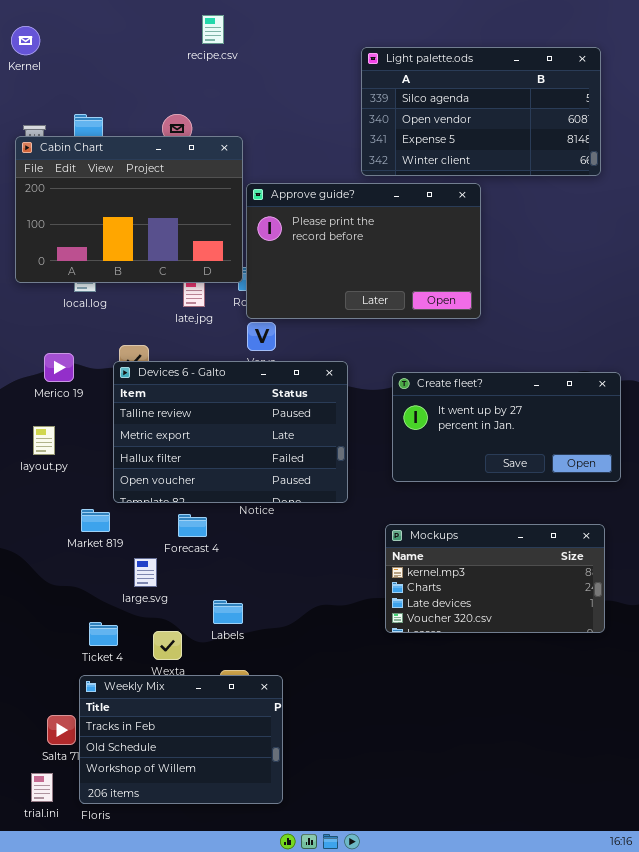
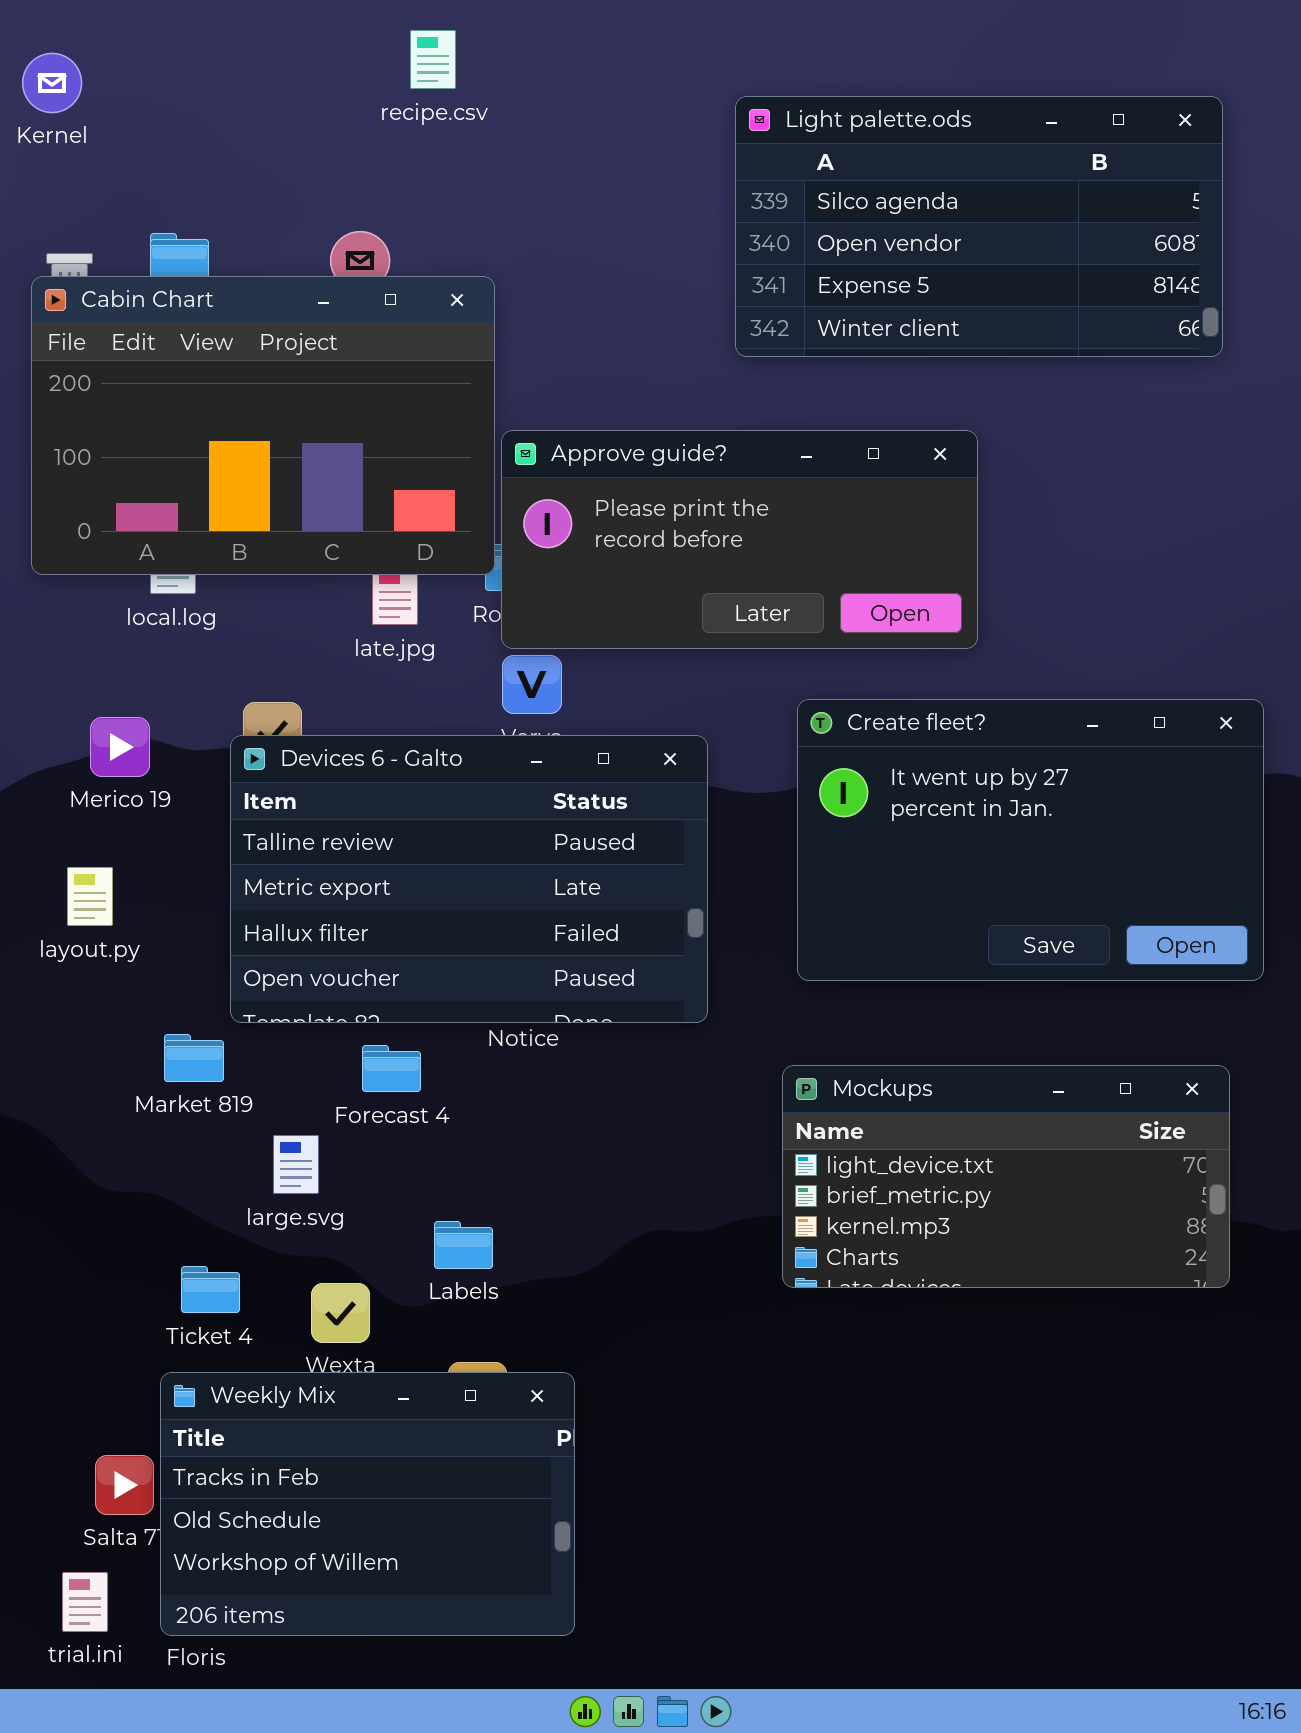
Approve guide?: [246,183,481,319] -> [501,430,978,649], resized
Create fleet?: [392,372,621,482] -> [797,699,1264,981], resized
Mockups: [385,524,605,633] -> [782,1065,1230,1288], scrolled up 2 rows

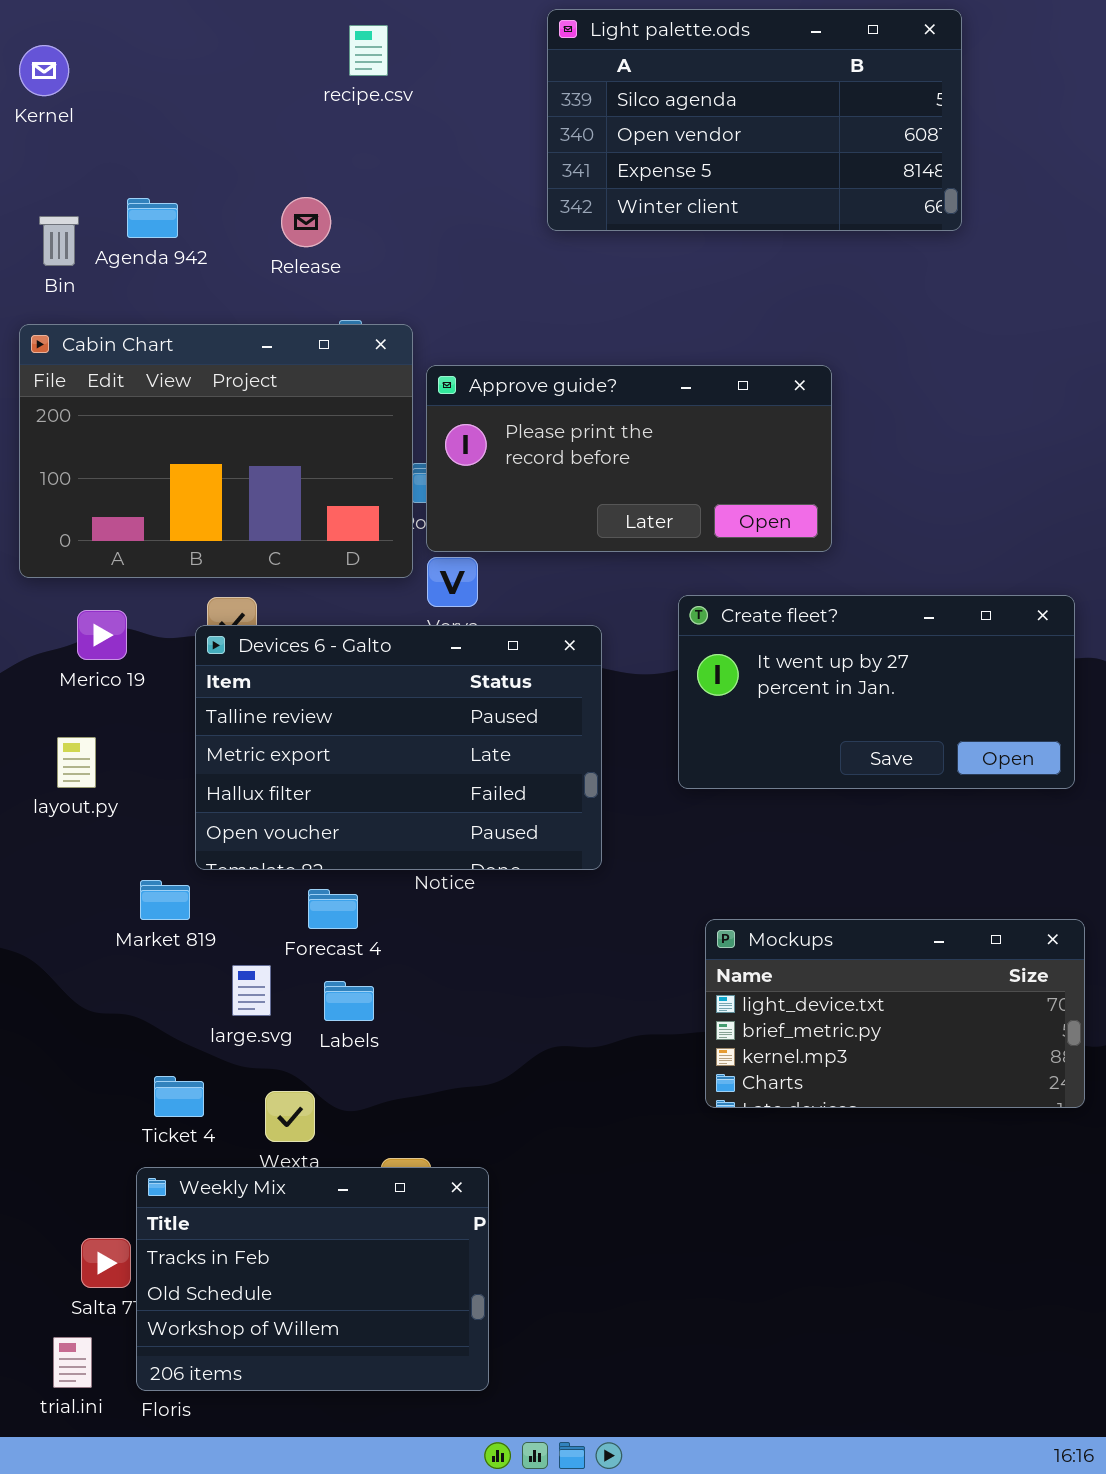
Light palette.ods: [735,96,1223,357] -> [547,9,962,231], moved
Cabin Chart: [31,276,495,575] -> [19,324,413,578], moved
Create fleet?: [797,699,1264,981] -> [678,595,1075,789], resized
Mockups: [782,1065,1230,1288] -> [705,919,1085,1108], moved
Labels: [434,1221,493,1269] -> [324,981,374,1021], moved

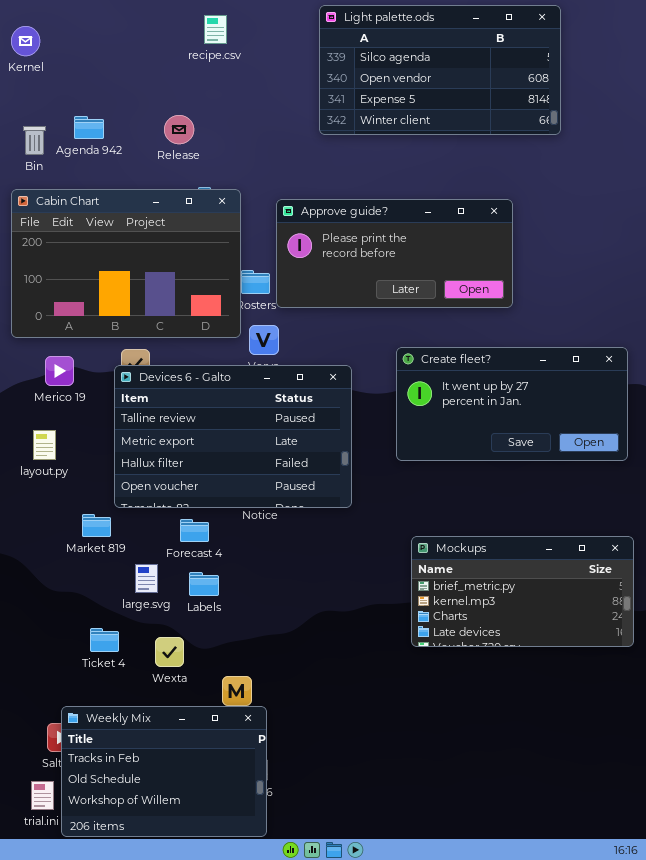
Approve guide?: [426,365,832,552] -> [276,199,513,308], moved
Mockups: [705,919,1085,1108] -> [411,536,634,647], scrolled down 1 row
Weekly Mix: [136,1167,489,1391] -> [61,706,267,837], moved

